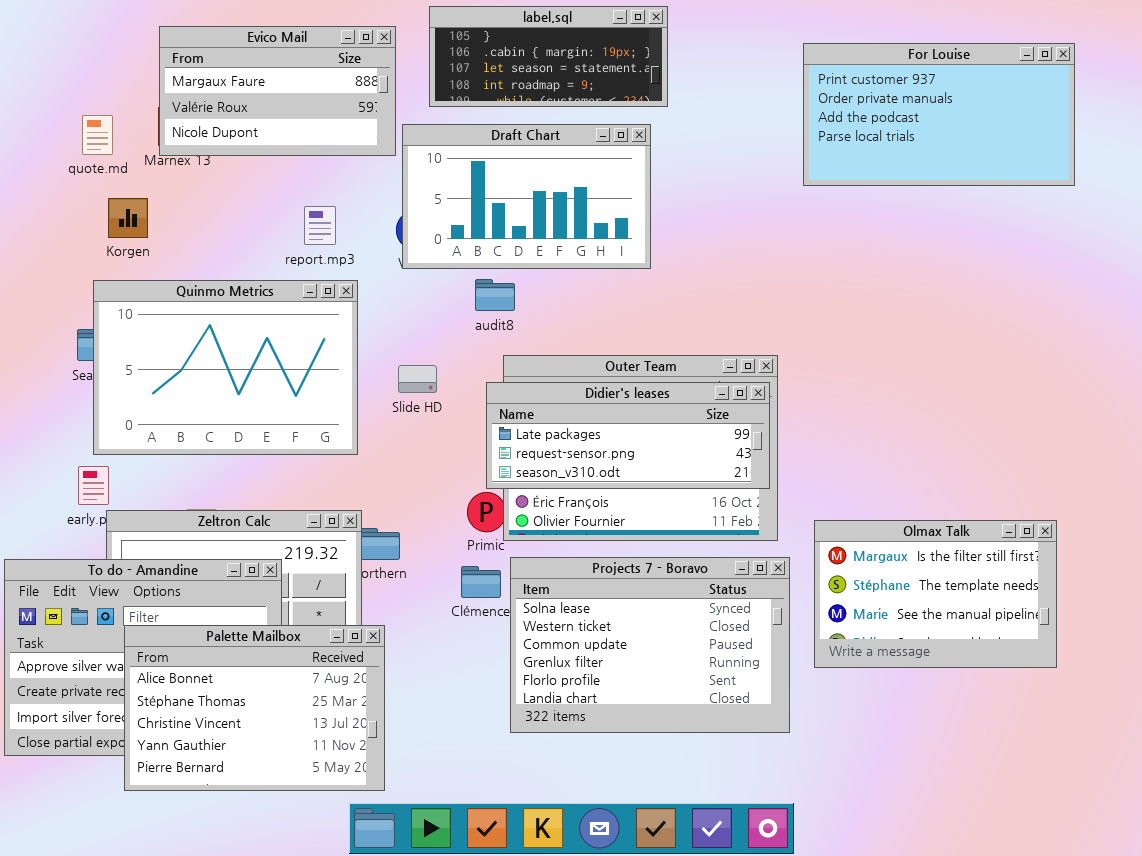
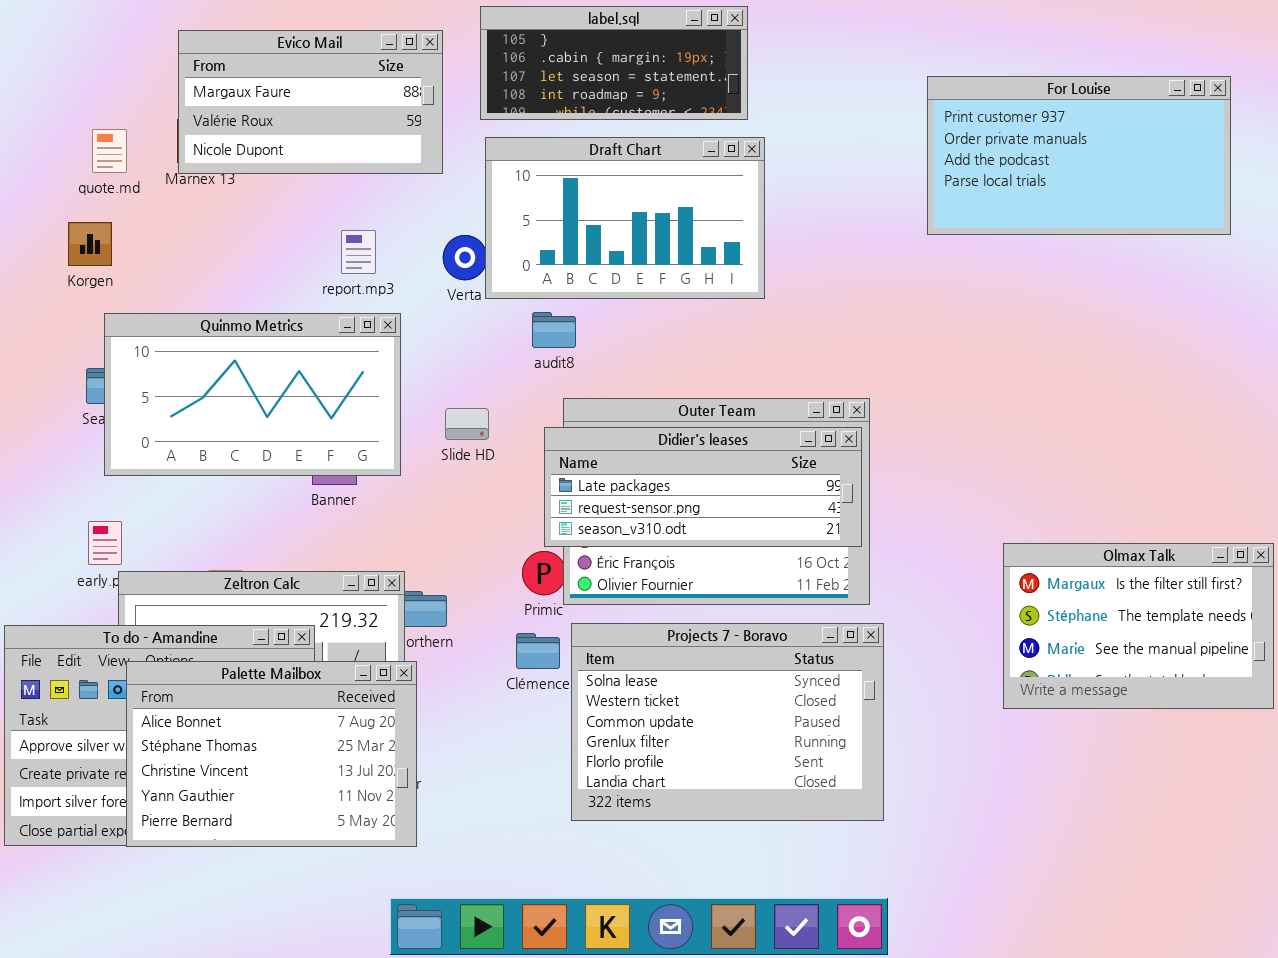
For Louise: [803,43,1075,186] -> [927,76,1231,235], moved
Draft Chart: [402,124,651,269] -> [485,137,765,299], moved
Korgen: [108,198,148,238] -> [68,222,112,266], moved
Quinmo Metrics: [93,280,358,455] -> [104,313,401,476], resized
Olmax Talk: [814,520,1057,668] -> [1003,543,1274,709], moved
Palette Mailbox: [124,625,385,791] -> [126,661,417,847], moved

